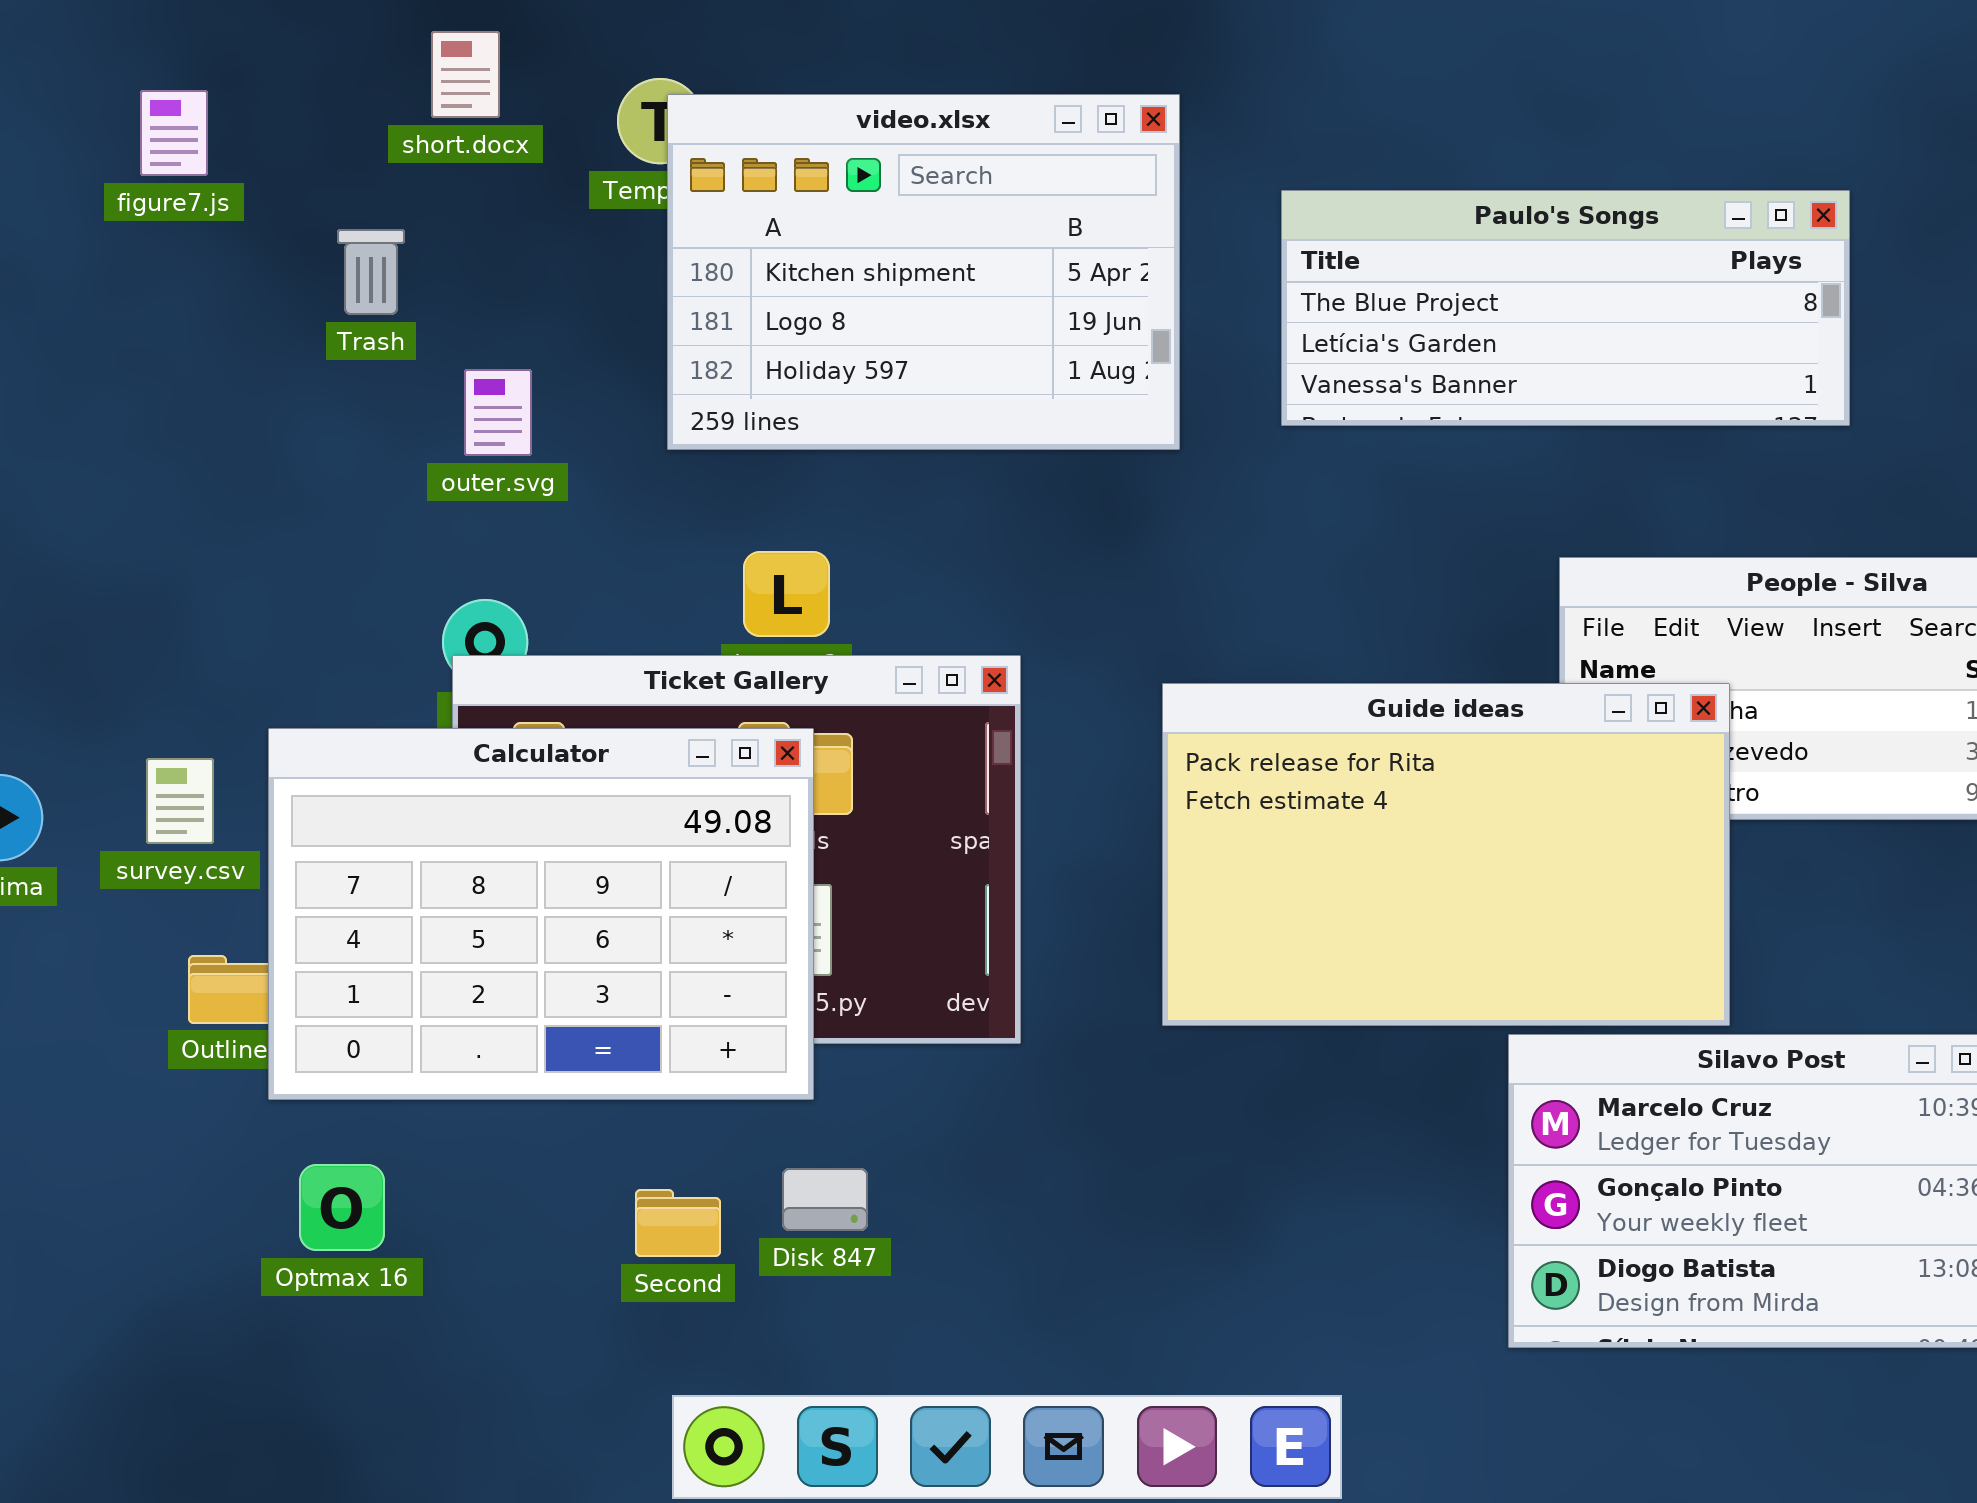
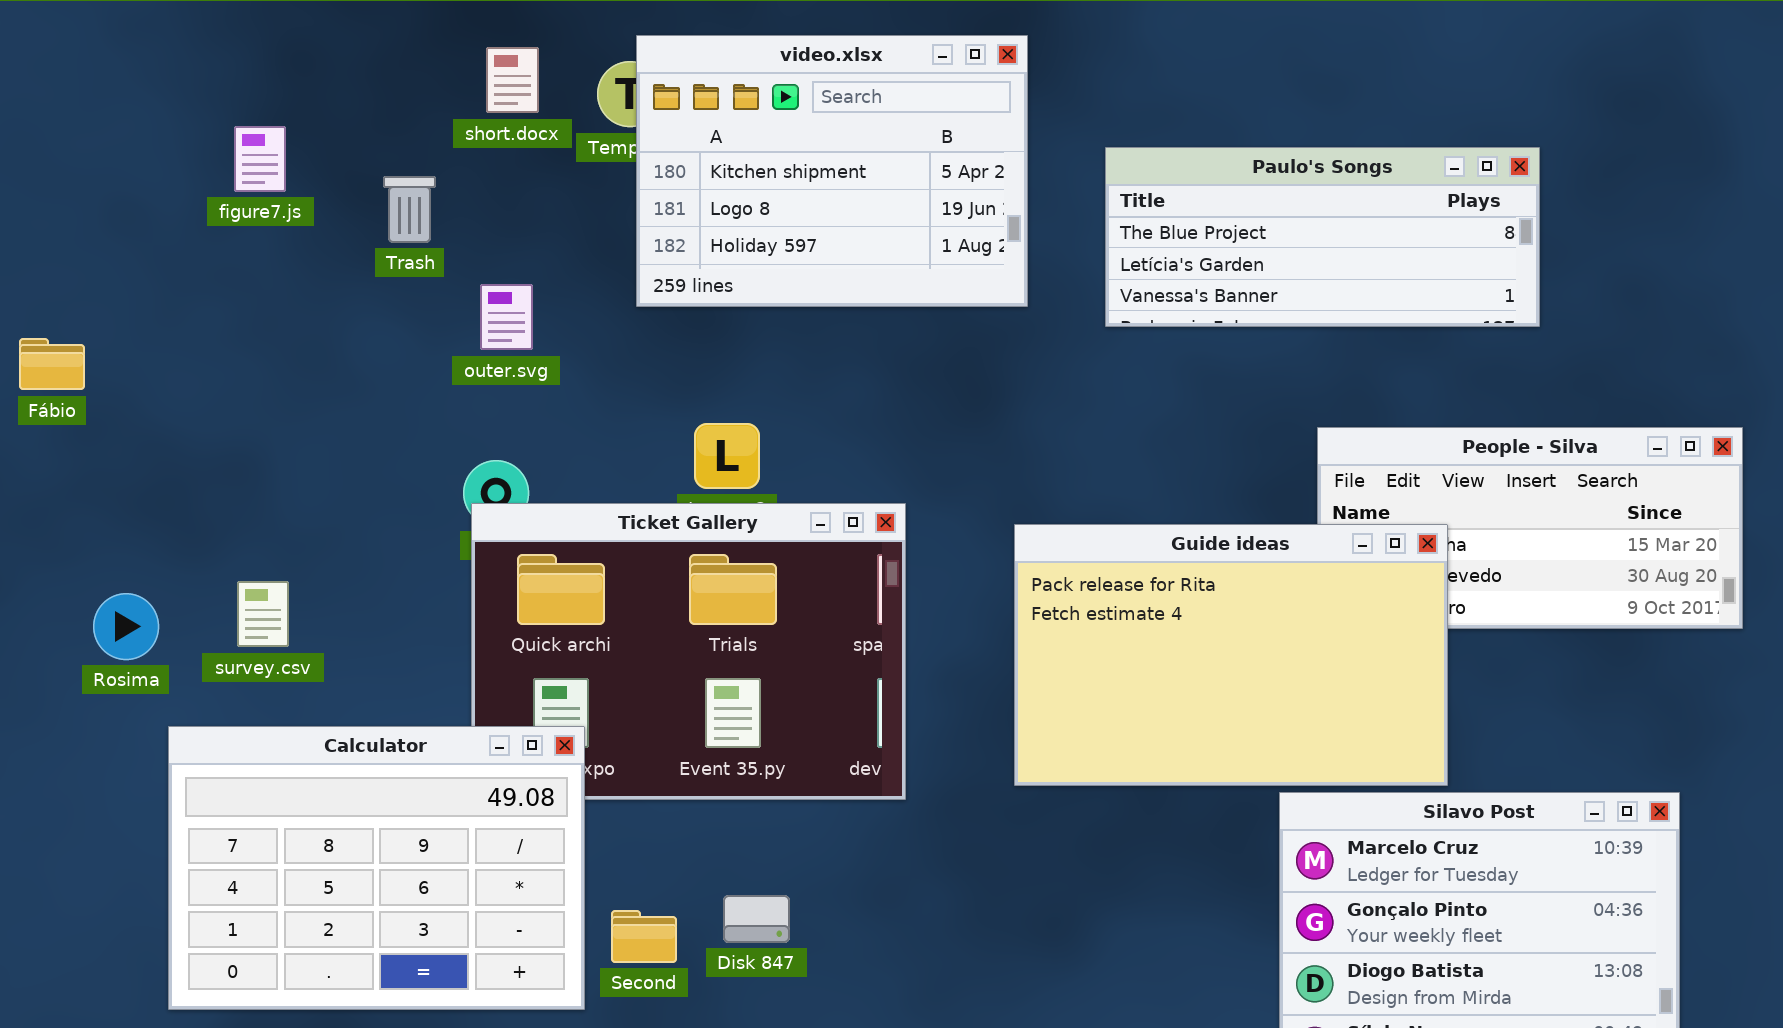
short.docx: [431,31,500,118] -> [486,47,539,113], moved
figure7.js: [140,90,208,176] -> [234,126,286,192], moved
video.xlsx: [667,94,1180,450] -> [636,35,1028,307], moved
Calculator: [268,728,814,1100] -> [168,726,585,1010], moved

